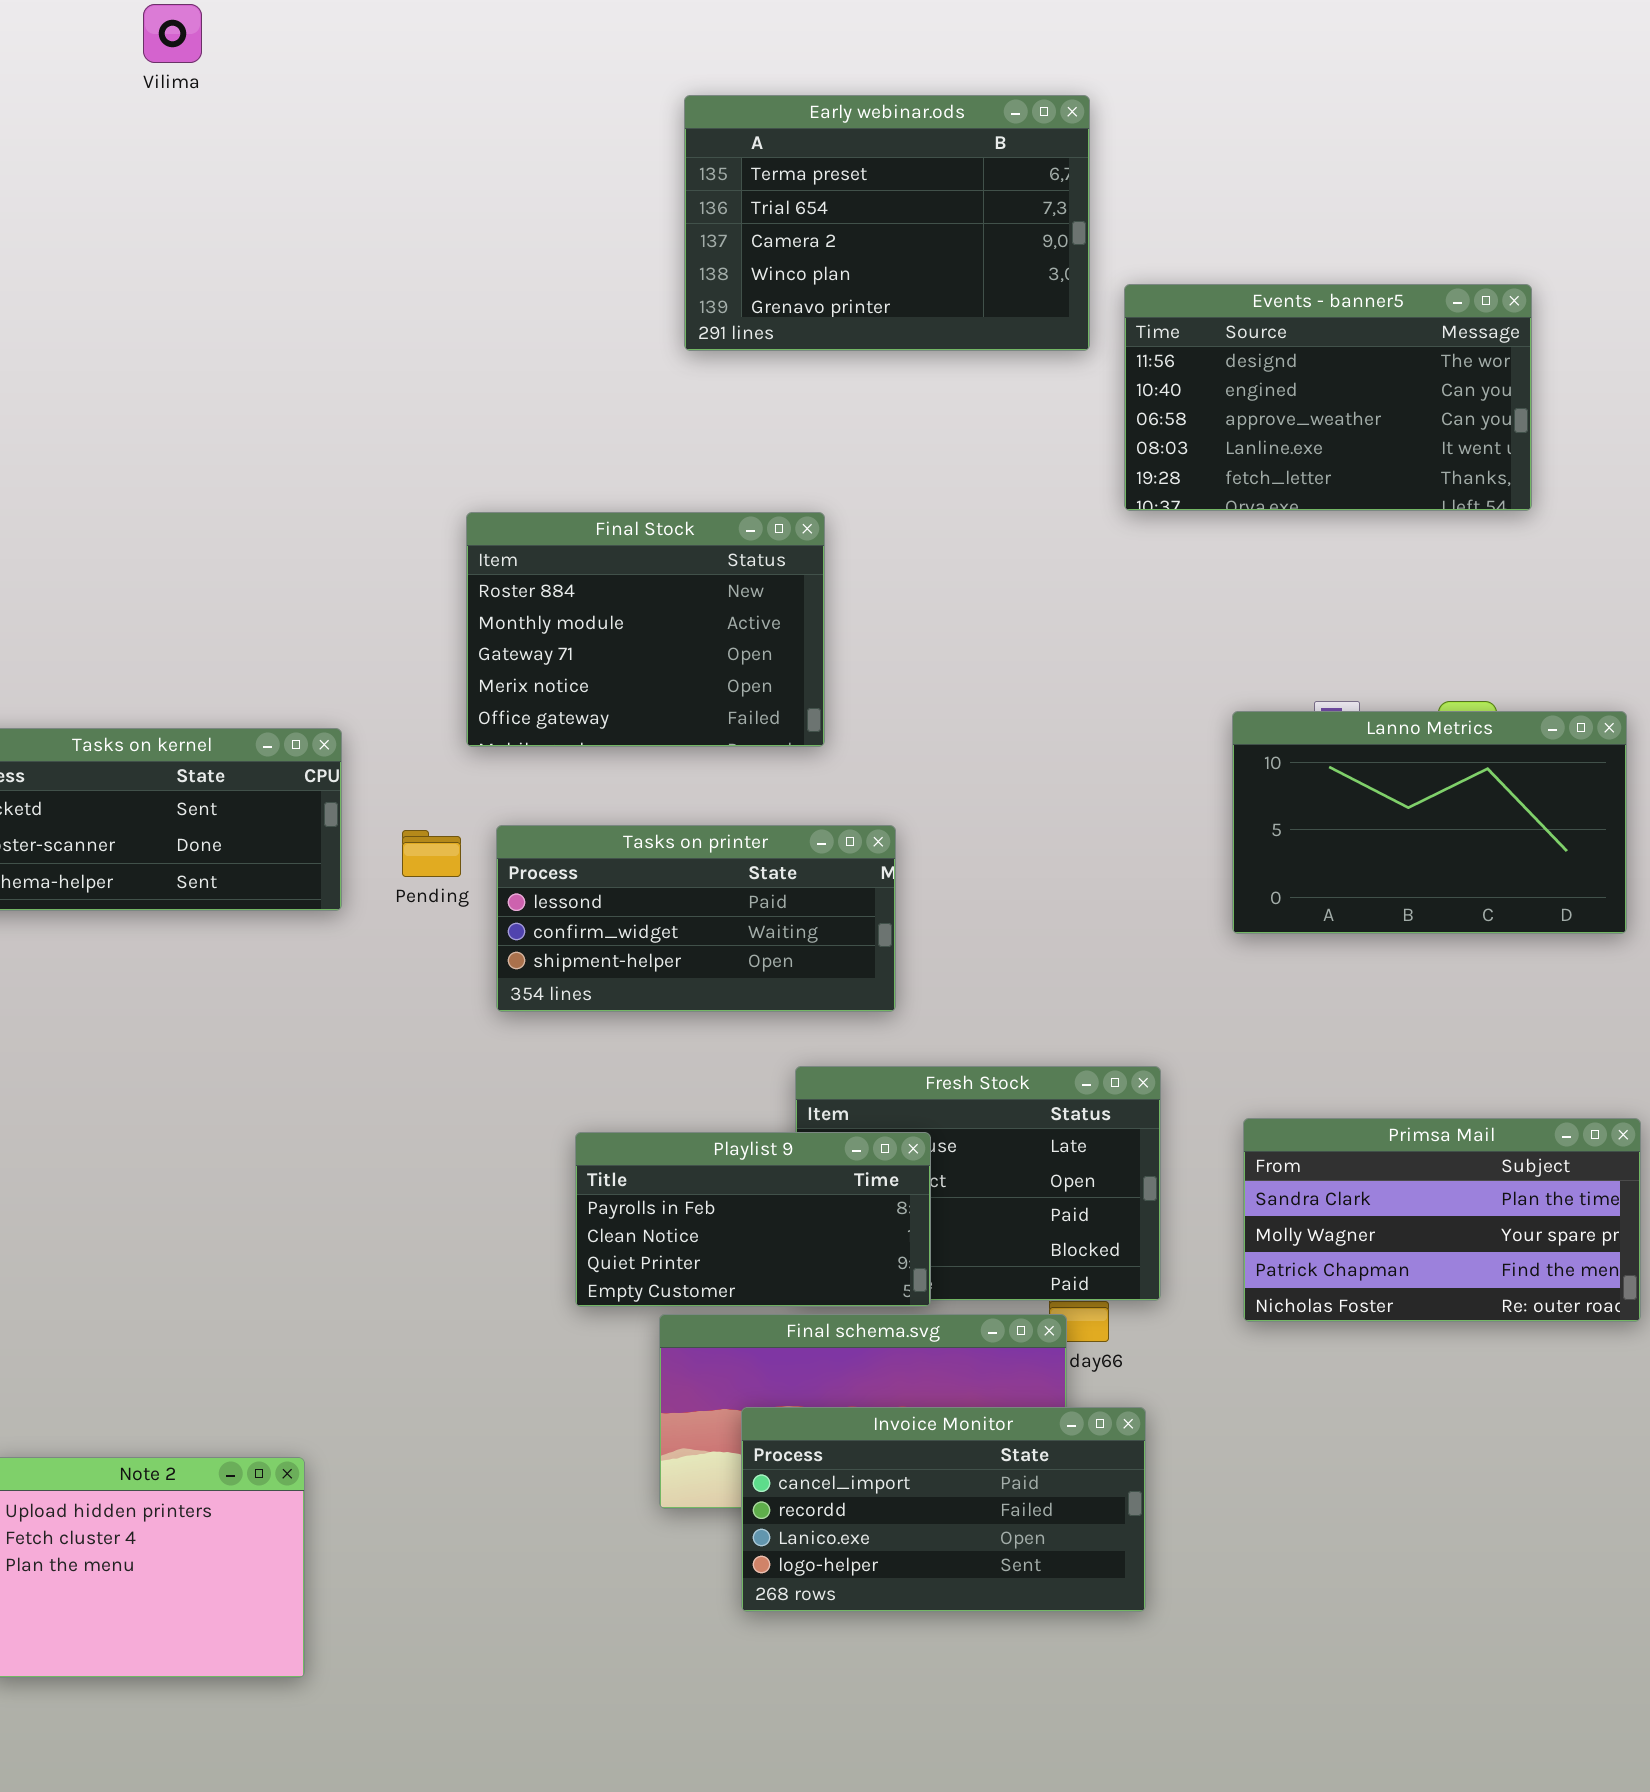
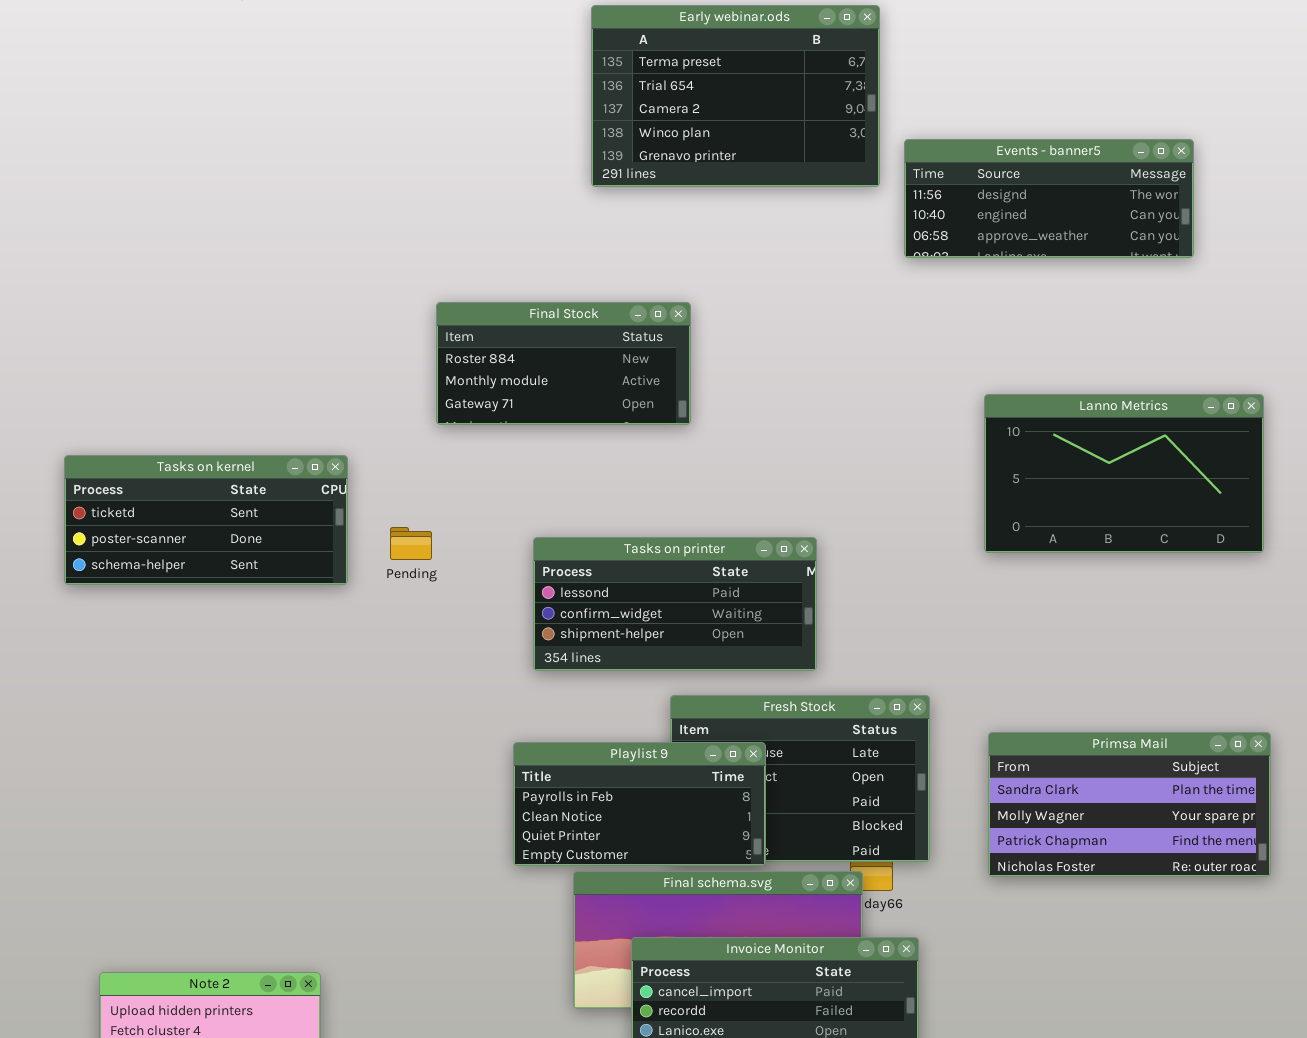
Events - banner5: [1124,284,1532,511] -> [904,139,1194,258], resized
Final Stock: [466,512,825,747] -> [436,302,691,425], resized
Lanno Metrics: [1232,711,1627,934] -> [984,394,1264,553], moved
Tasks on printer: [496,825,896,1012] -> [533,537,817,671], moved

